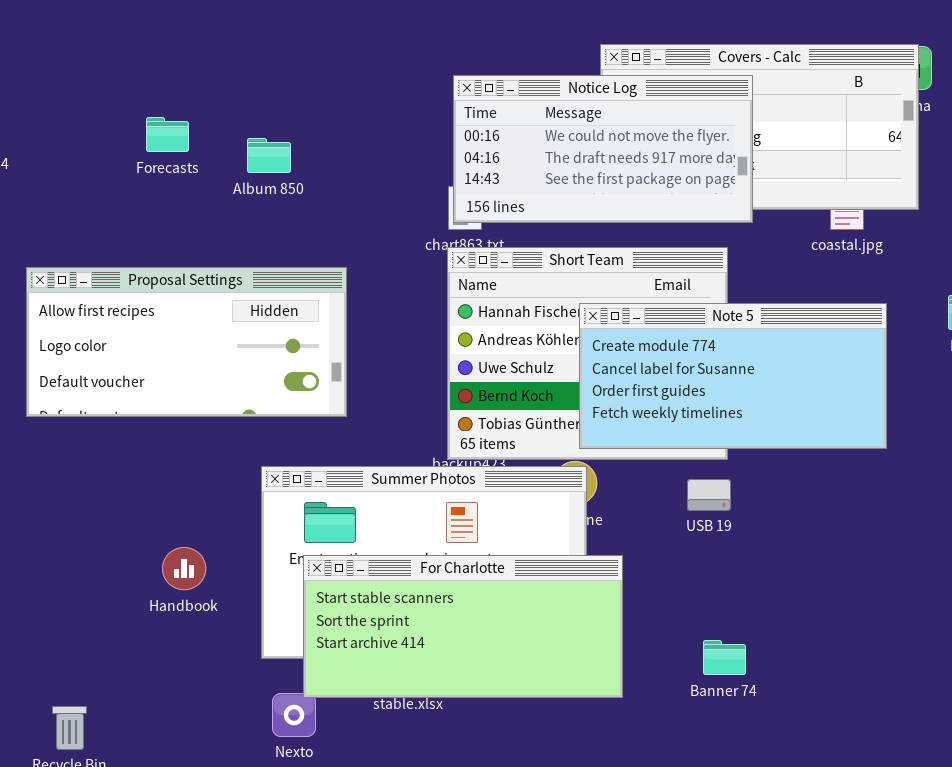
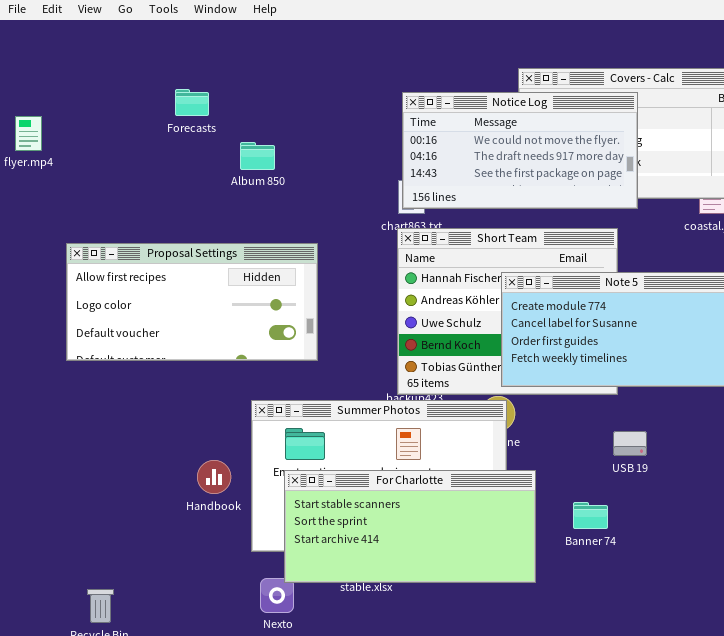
Forecasts: [146,117,189,152] -> [175,89,209,116], moved
USB 19: [687,479,731,511] -> [613,431,647,456], moved
Handbook: [162,547,206,590] -> [197,460,231,494], moved
Banner 74: [703,640,746,675] -> [573,502,608,529], moved

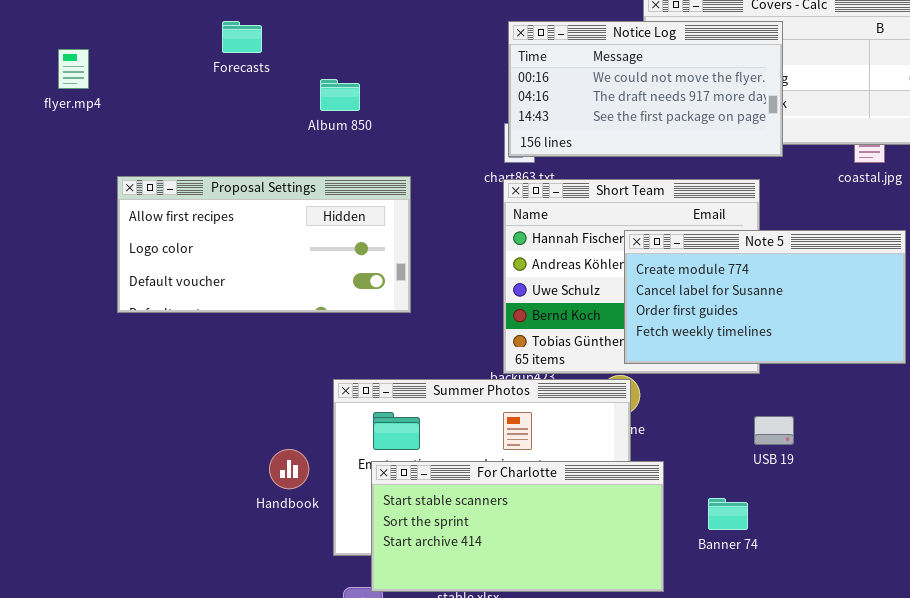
Forecasts: [175,89,209,116] -> [222,21,262,53], moved
Proposal Settings: [66,243,318,361] -> [117,176,411,313], moved

